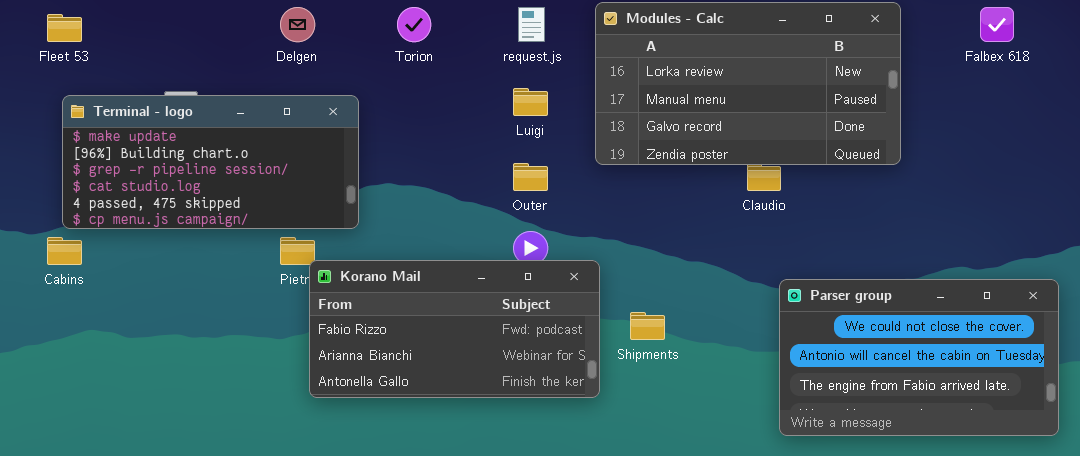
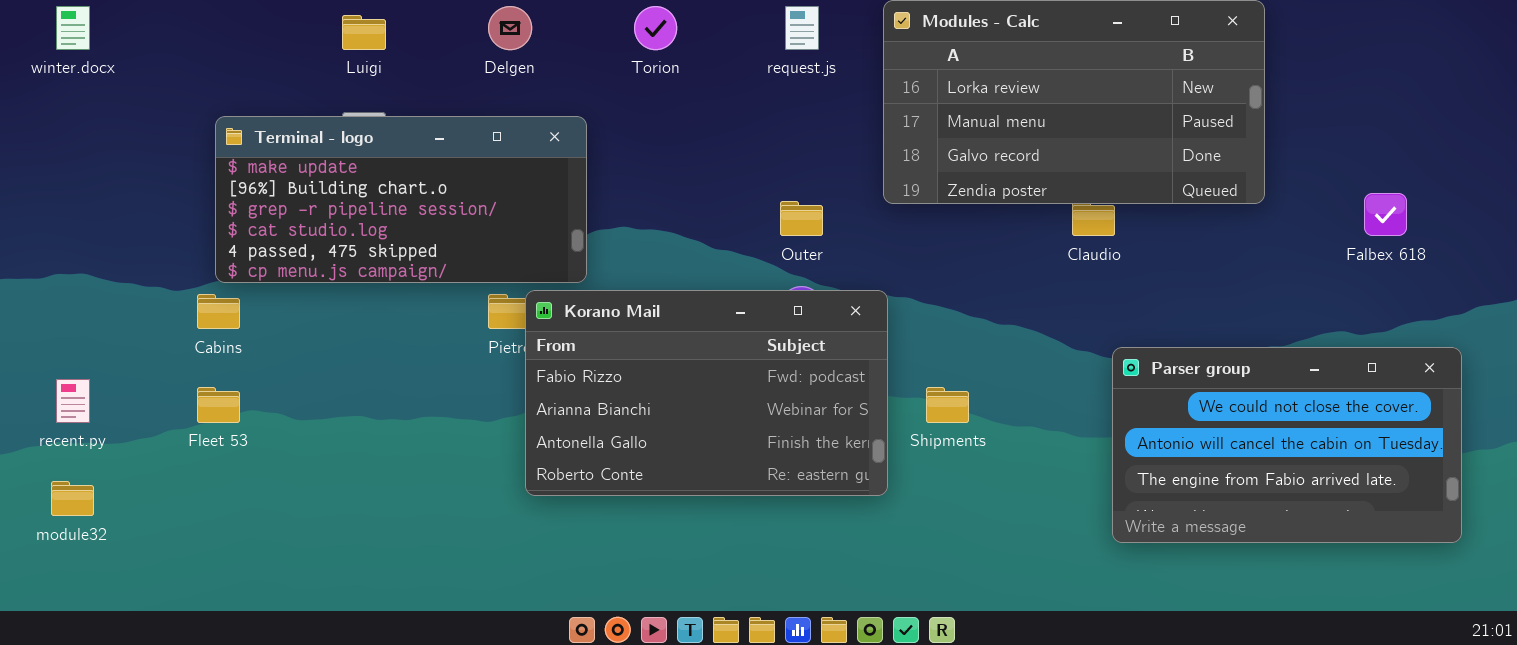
Falbex 618: [980,7,1014,42] -> [1364,193,1407,236], moved
Fleet 53: [47,14,82,42] -> [197,387,240,423], moved
Luigi: [513,88,548,116] -> [342,15,386,50], moved
Korano Mail: [309,260,600,398] -> [525,290,888,496], resized

